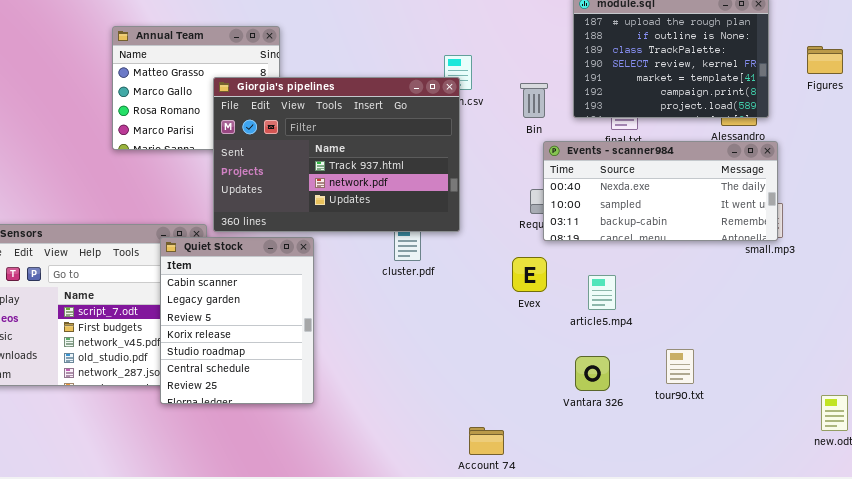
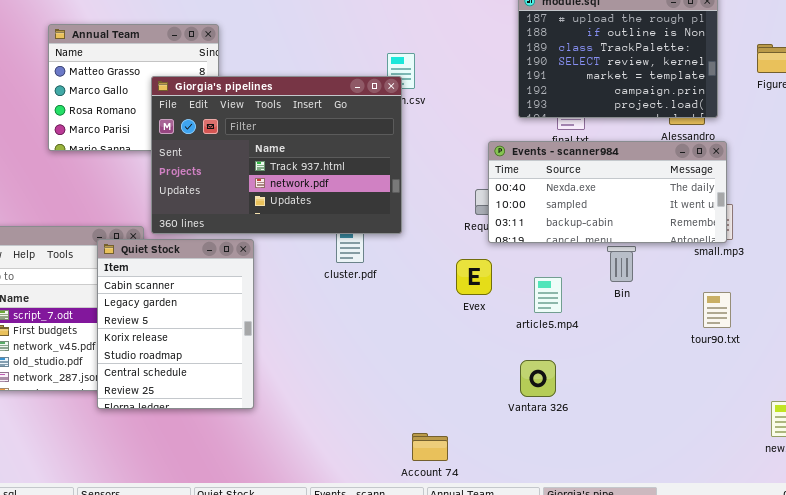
Bin: [520,83,548,118] -> [607,246,636,282], moved
tour90.txt: [666,349,694,384] -> [703,292,731,328], moved

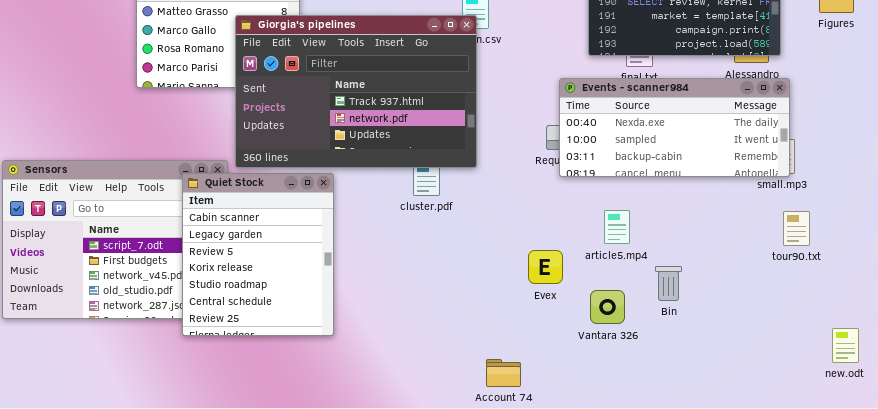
Bin: [607,246,636,282] -> [655,266,682,301], moved
Evex: [456,259,492,295] -> [528,250,563,284], moved
tour90.txt: [703,292,731,328] -> [783,211,810,246], moved

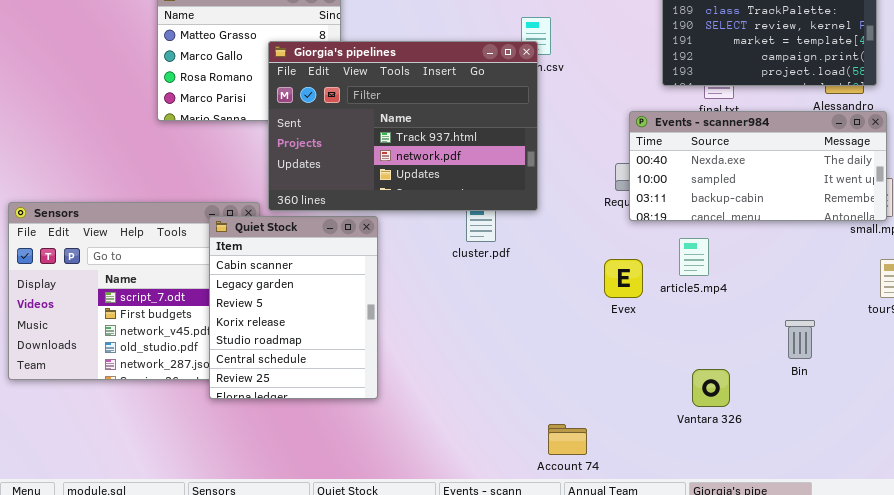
article5.mp4: [604,210,630,244] -> [679,238,709,276], moved
Evex: [528,250,563,284] -> [604,259,643,298], moved
Bin: [655,266,682,301] -> [785,320,815,359], moved
Vantara 326: [590,290,625,324] -> [692,369,730,407], moved

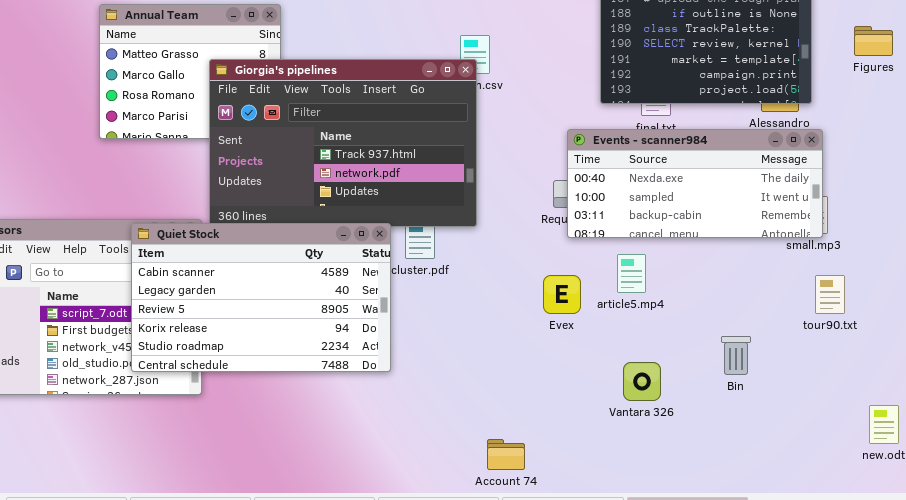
Quiet Stock: [209,216,378,399] -> [131,223,391,372], moved, resized
Vantara 326: [692,369,730,407] -> [623,362,661,401], moved

